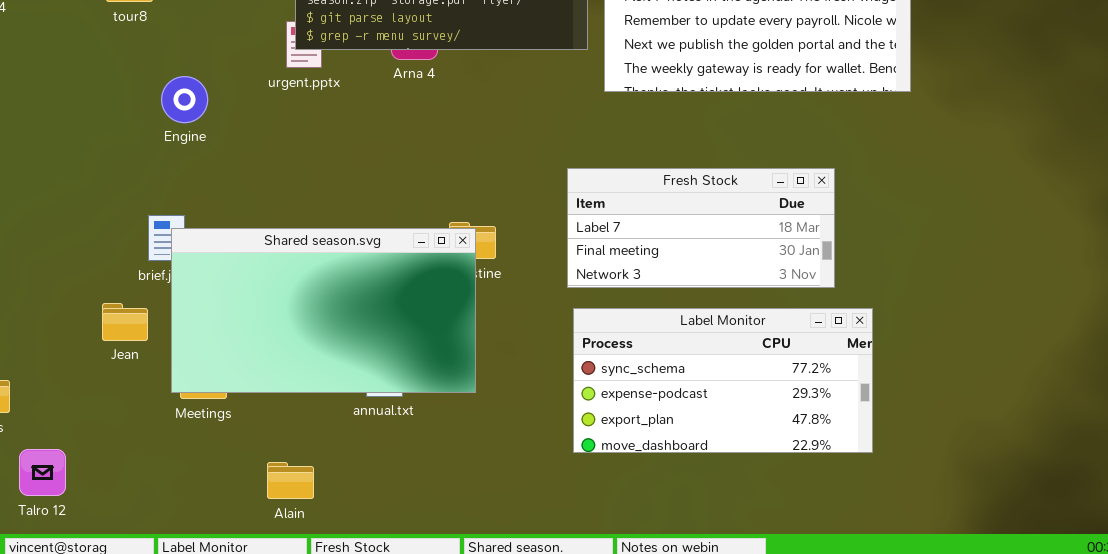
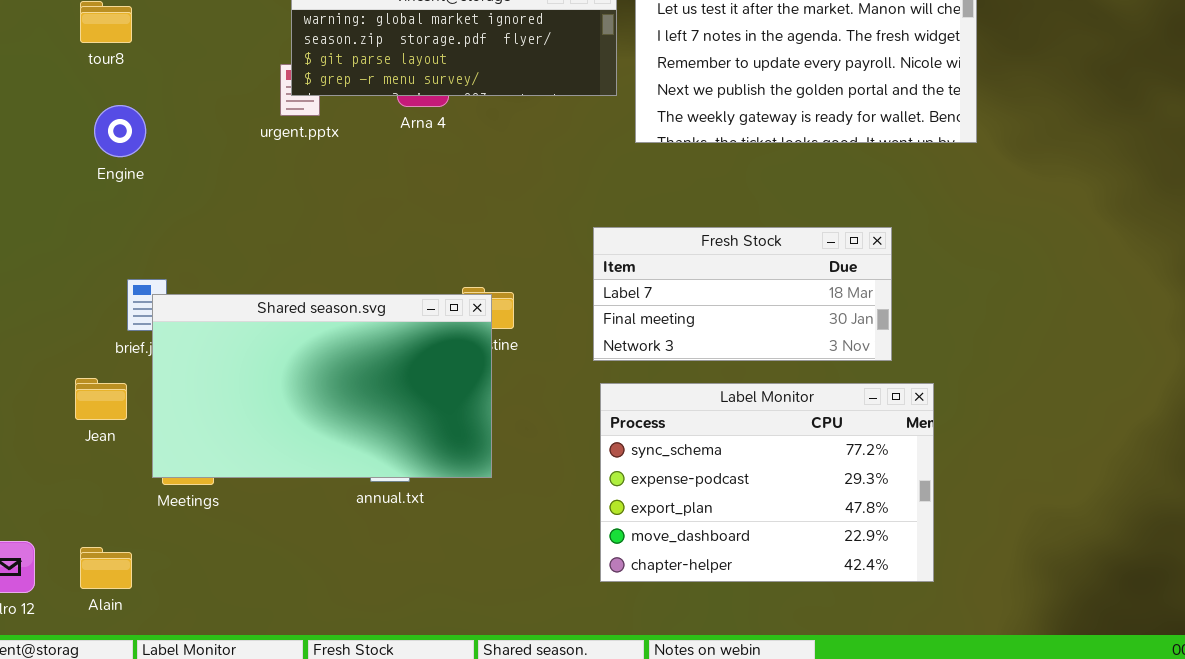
Engine: [161,76,208,123] -> [94,105,146,157], moved
Label Monitor: [573,308,873,453] -> [600,383,934,582], resized
Alain: [267,462,314,499] -> [80,547,132,589], moved

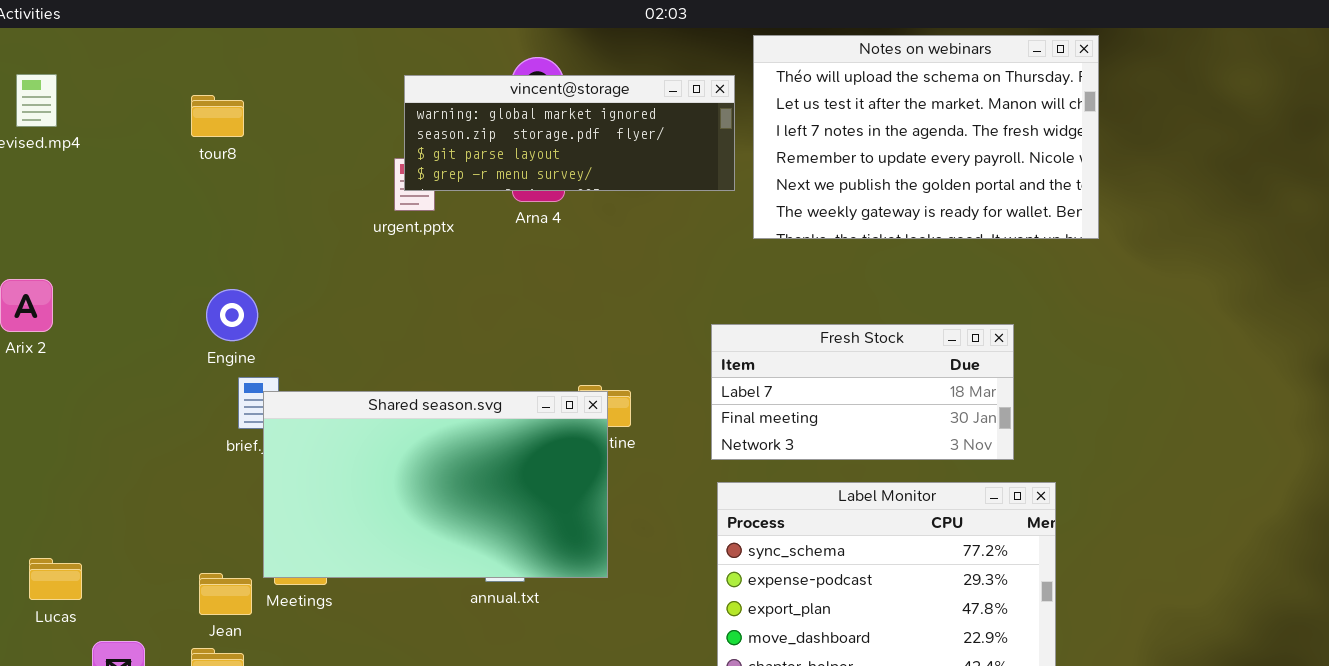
Engine: [94,105,146,157] -> [206,289,258,341], moved
Jean: [75,378,127,420] -> [199,573,252,615], moved

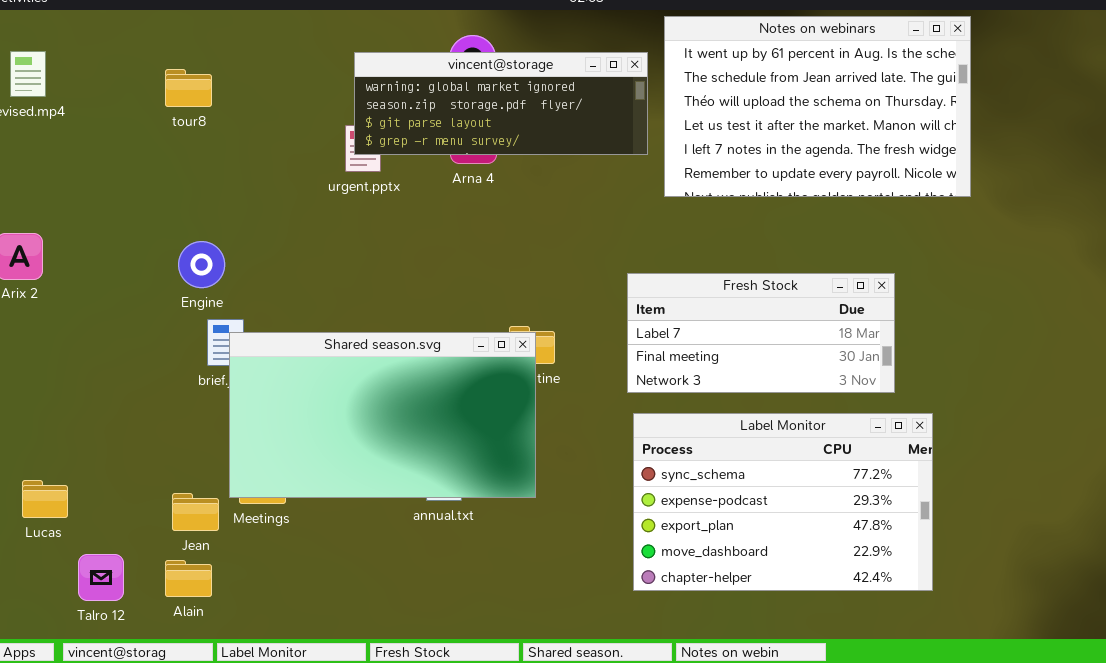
Notes on webinars: [753,35,1099,239] -> [664,16,971,197], scrolled up 2 rows

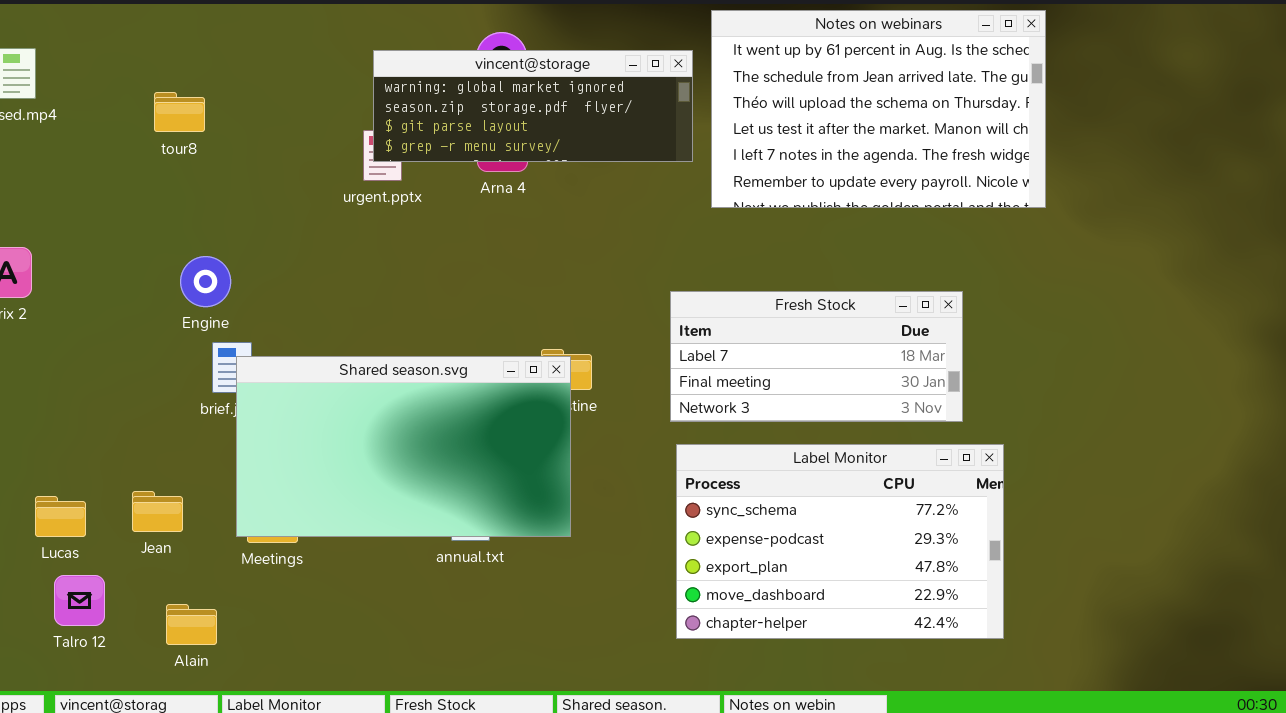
tour8: [165,69,212,107] -> [154,92,205,132], moved
Lucas: [22,480,68,518] -> [35,496,86,537], moved
Jean: [172,493,219,531] -> [132,491,183,532], moved
Talro 12: [78,554,124,601] -> [54,575,105,626], moved

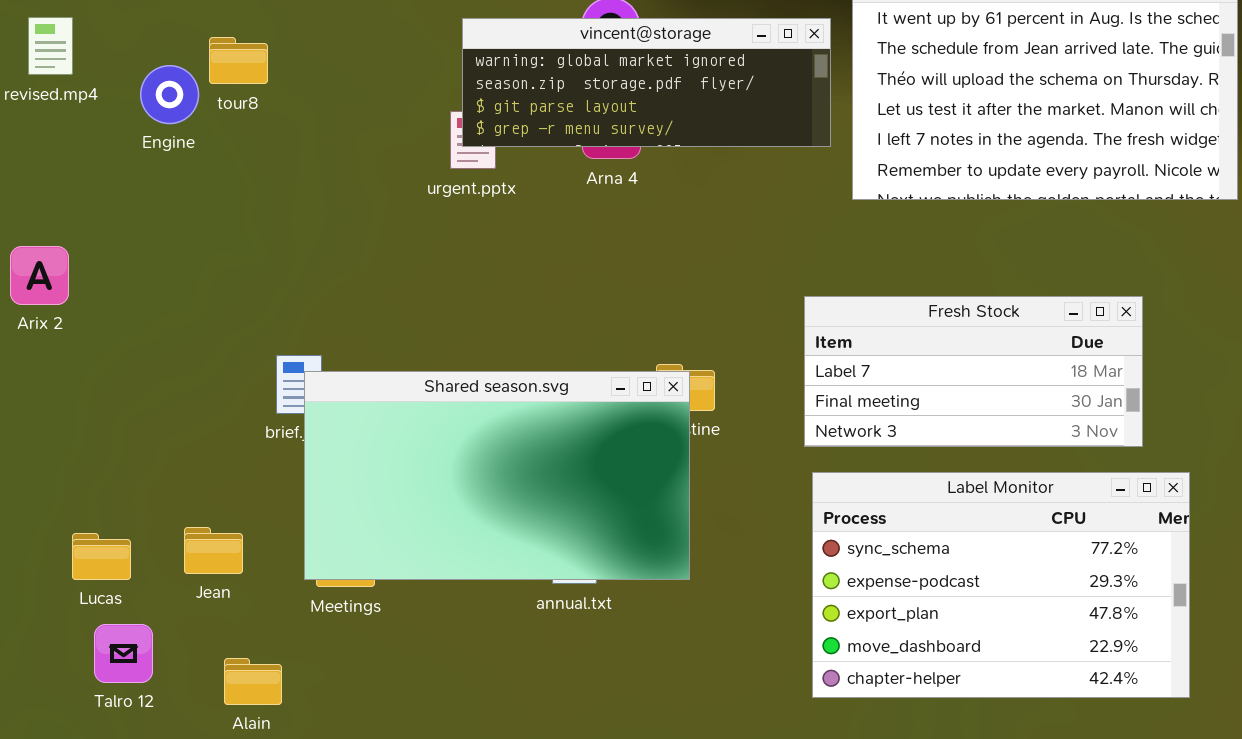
tour8: [154,92,205,132] -> [209,37,268,84], moved
Engine: [180,256,231,307] -> [140,65,199,124], moved

